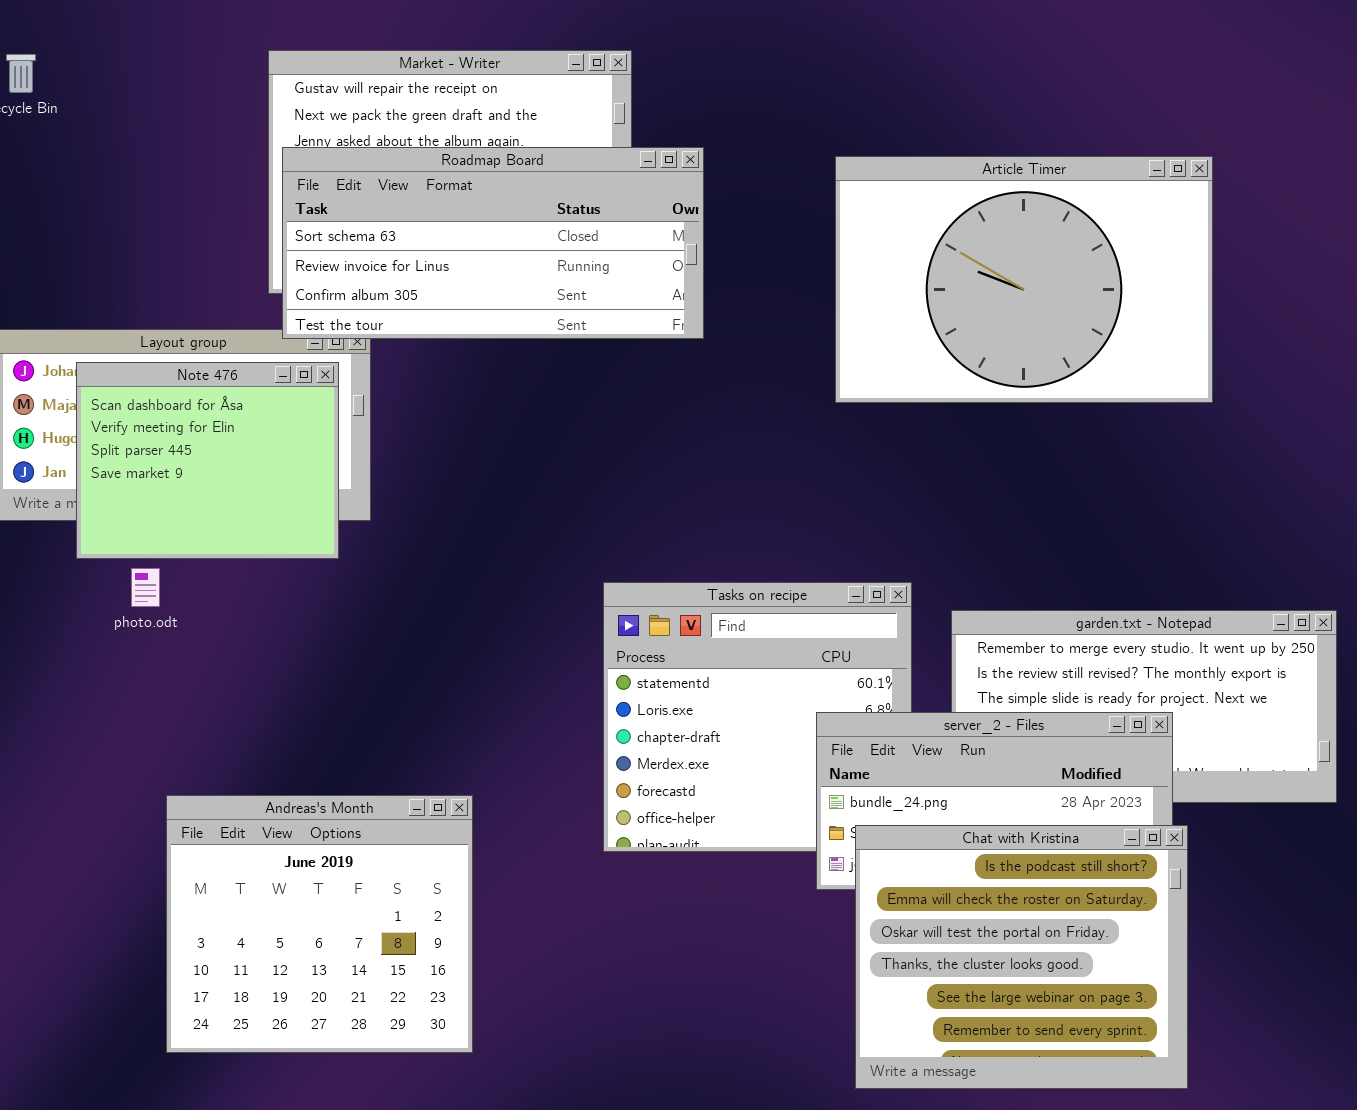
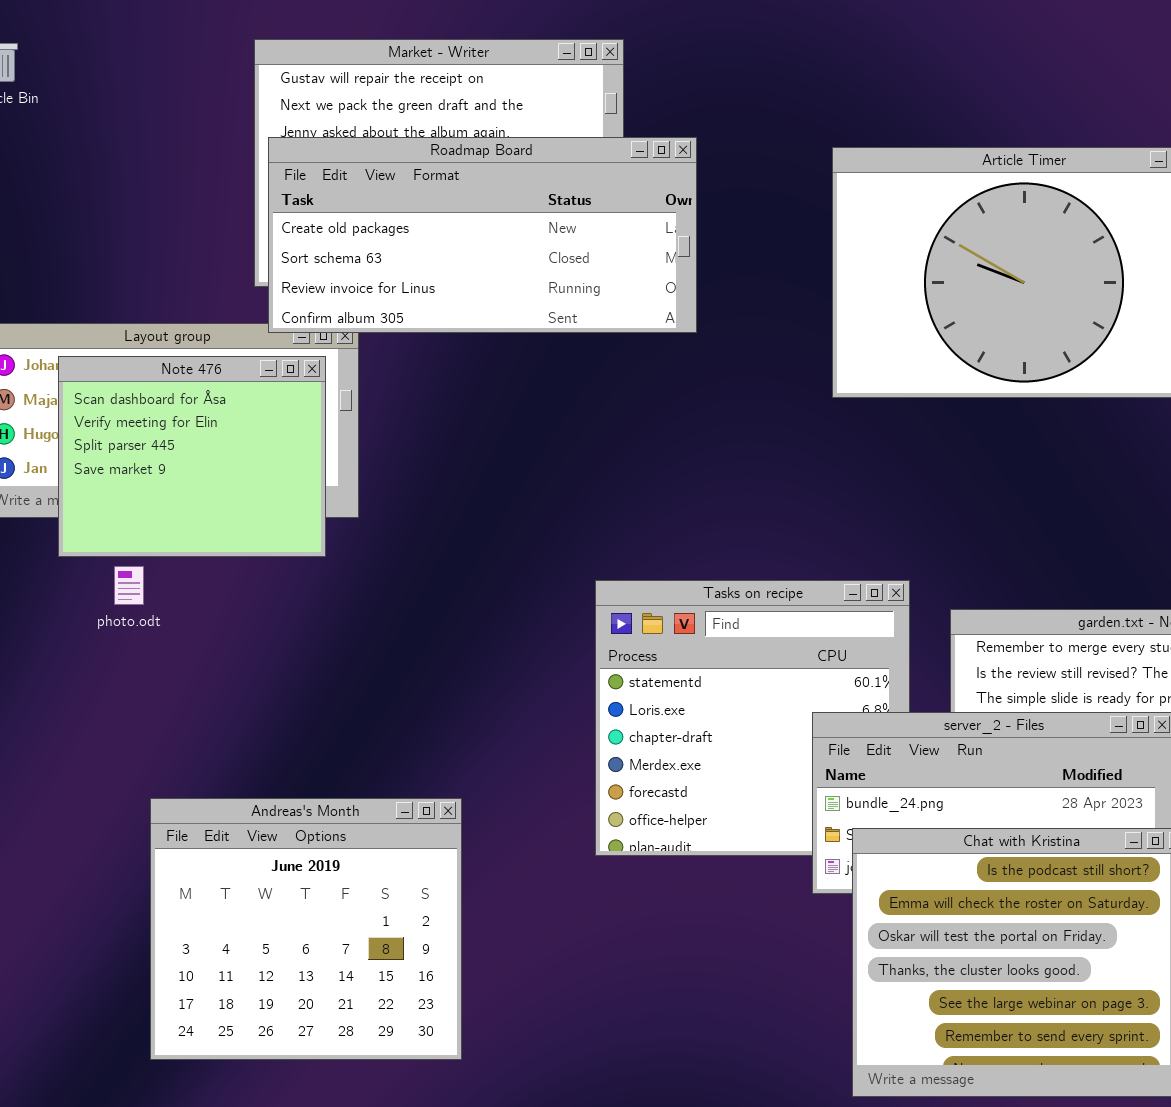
Roadmap Board: [282,147,704,339] -> [268,137,697,333], scrolled up 1 row

